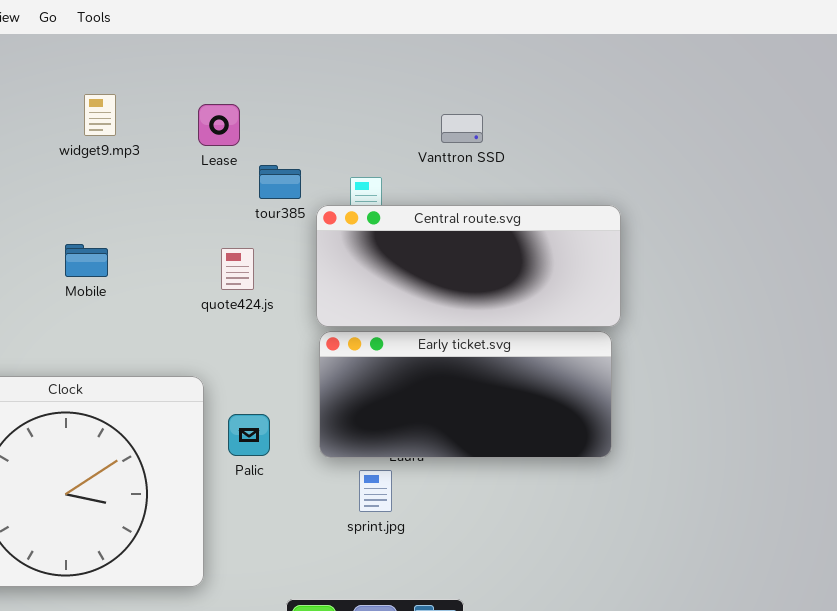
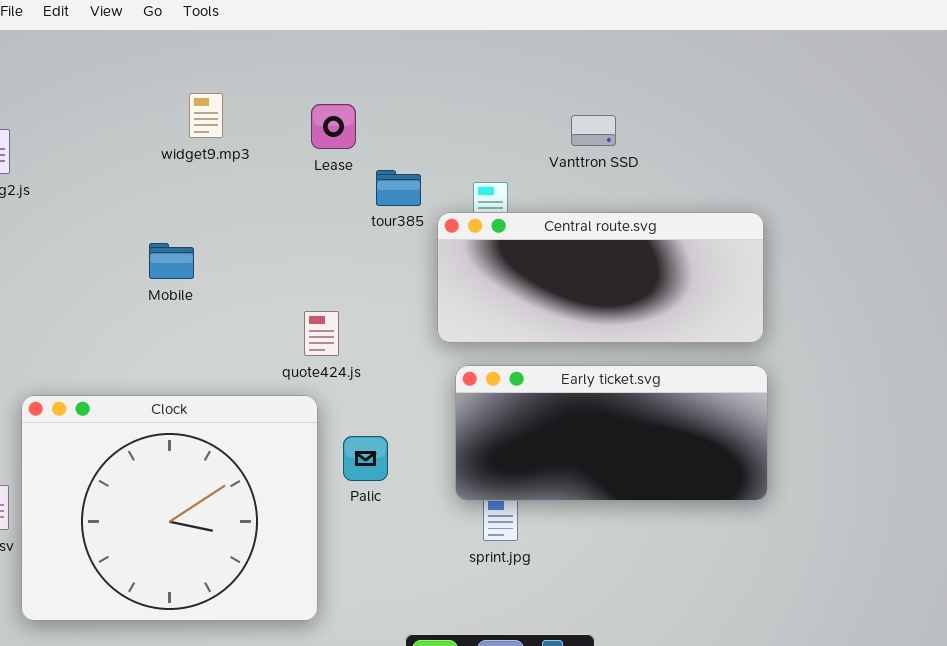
Mobile: [65,244,108,277] -> [149,243,194,279], moved
quote424.js: [221,248,254,290] -> [304,311,339,356], moved
Early ticket.svg: [319,331,612,458] -> [455,365,768,501], moved

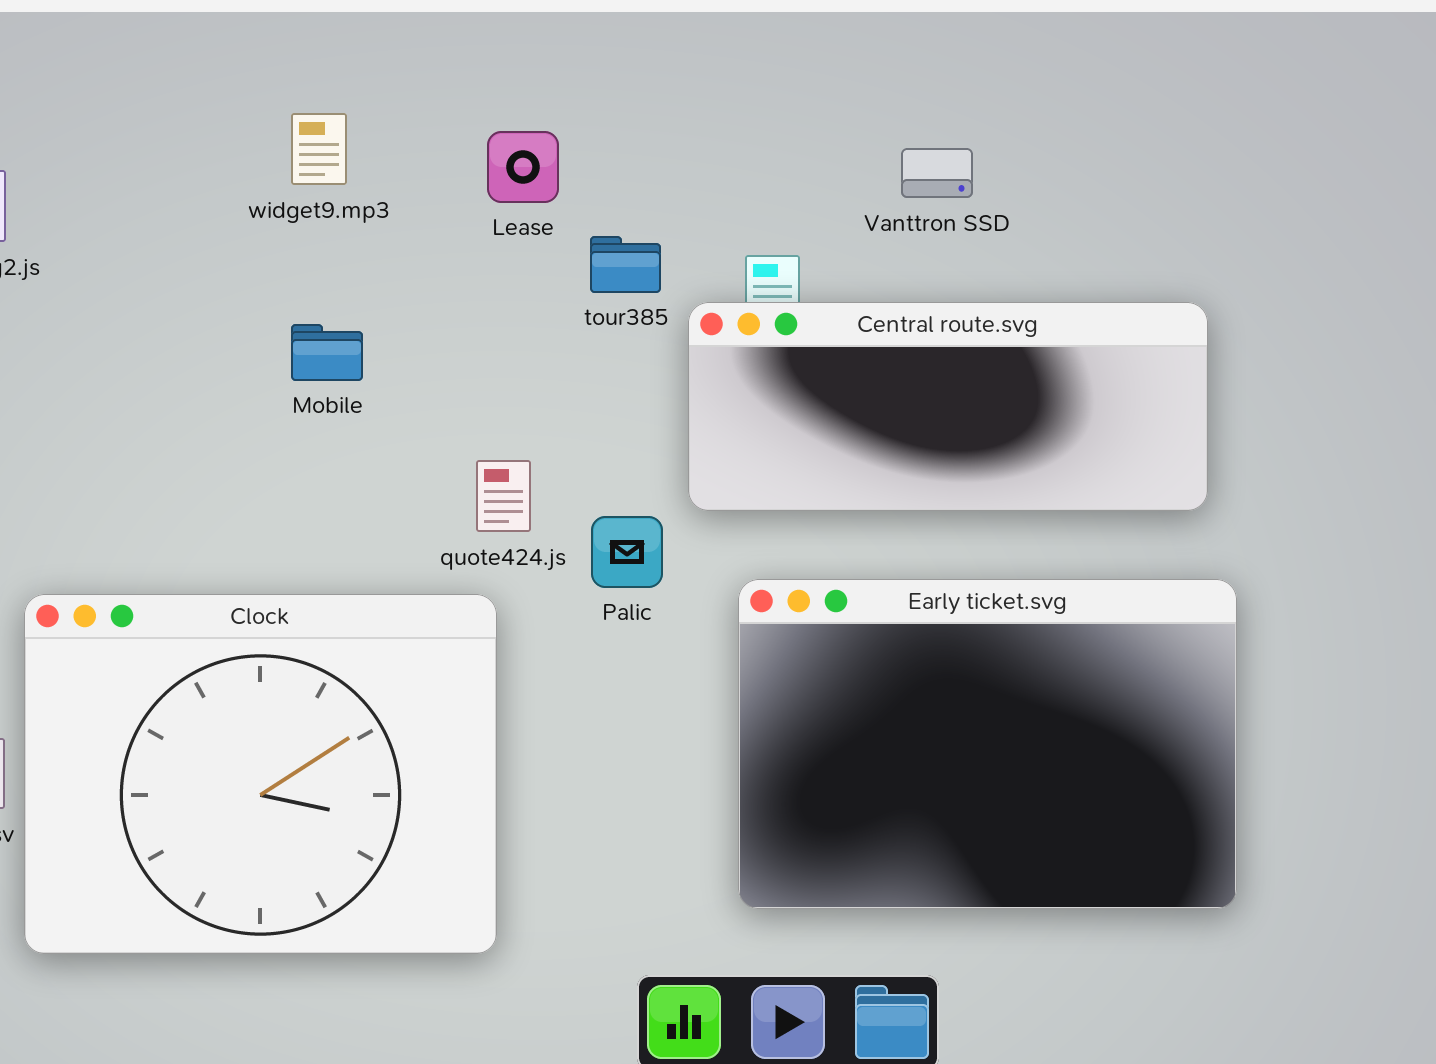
Mobile: [149,243,194,279] -> [291,324,363,381], moved
Early ticket.svg: [455,365,768,501] -> [738,579,1237,909], moved, resized
Palic: [343,436,388,481] -> [591,516,663,588], moved

